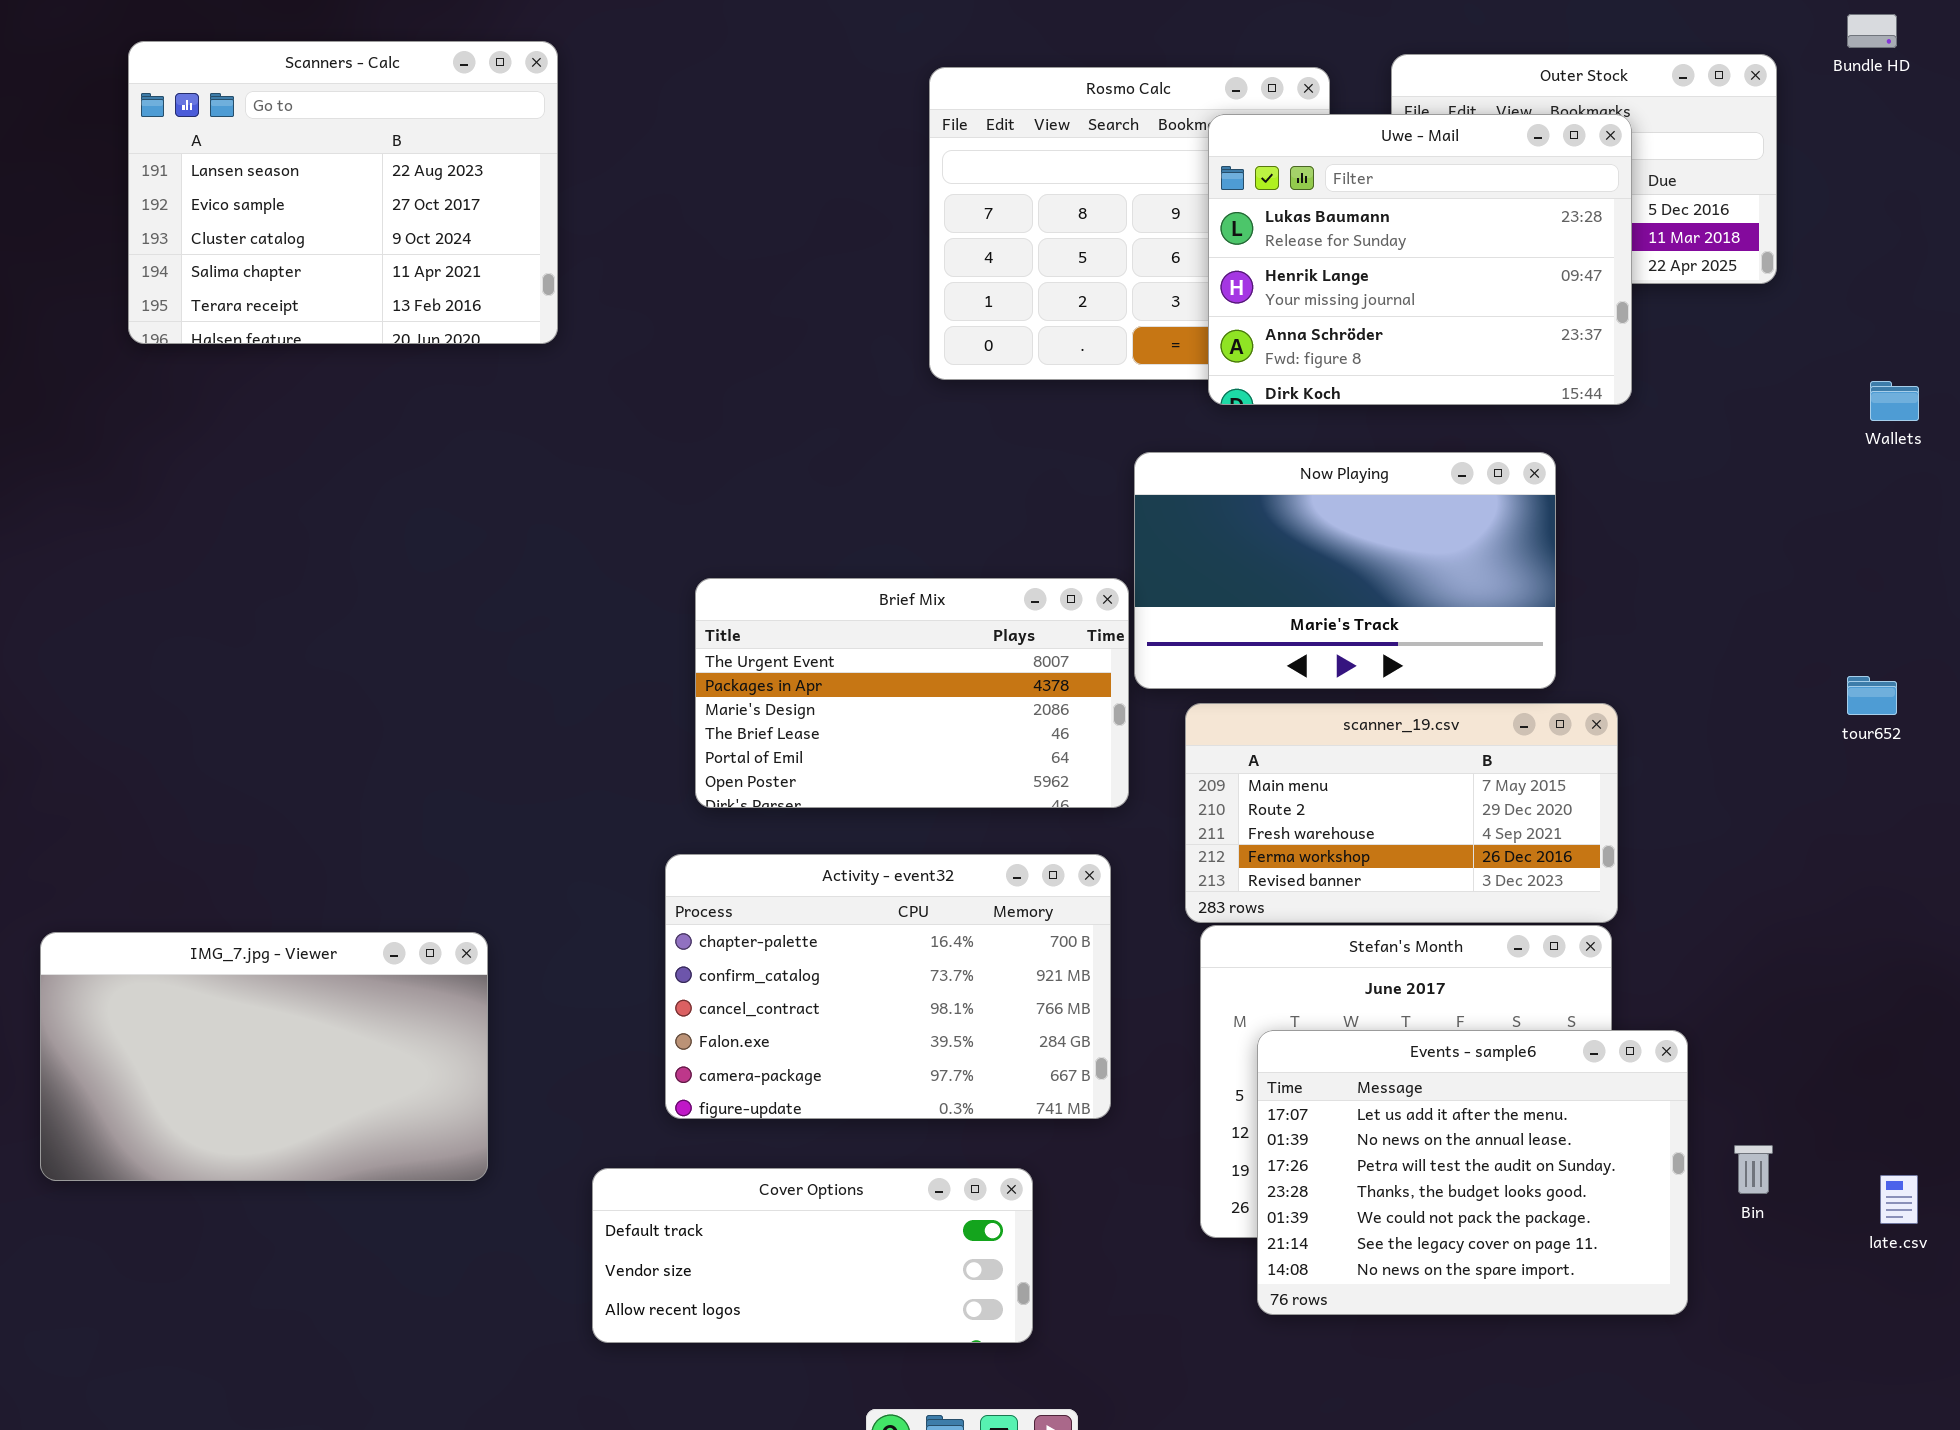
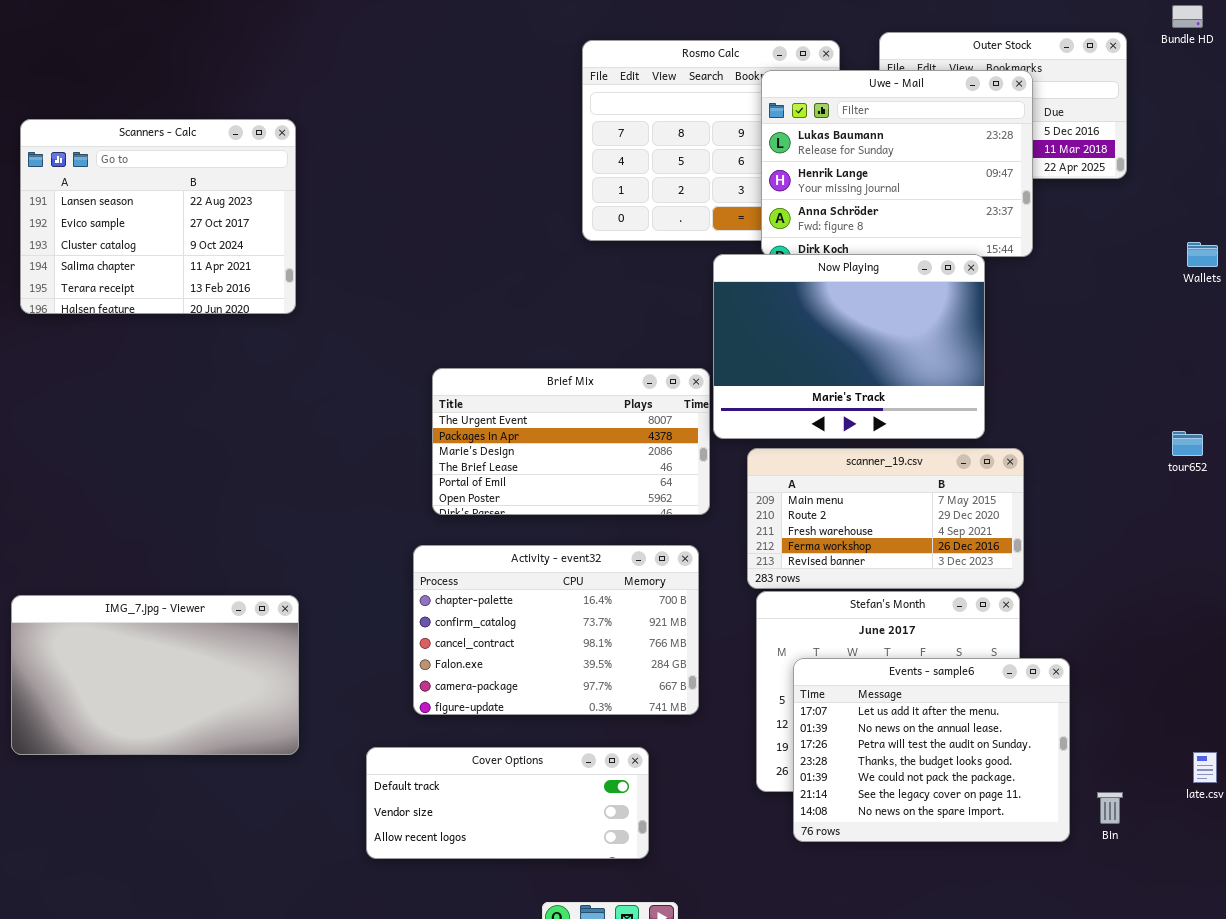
Scanners - Calc: [128,41,558,344] -> [20,119,296,314], moved
Now Playing: [1134,452,1556,689] -> [713,254,985,439], resized
Bin: [1734,1145,1773,1194] -> [1097,792,1123,824], moved

